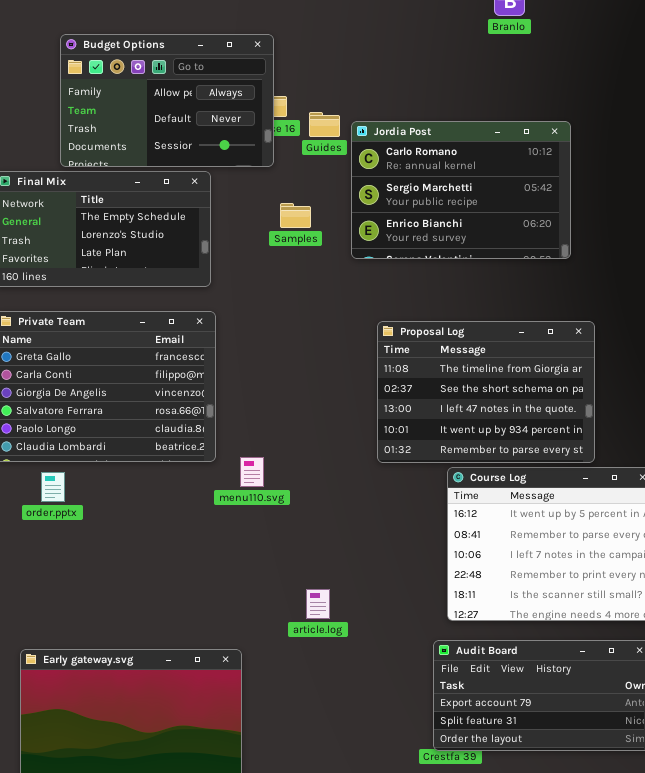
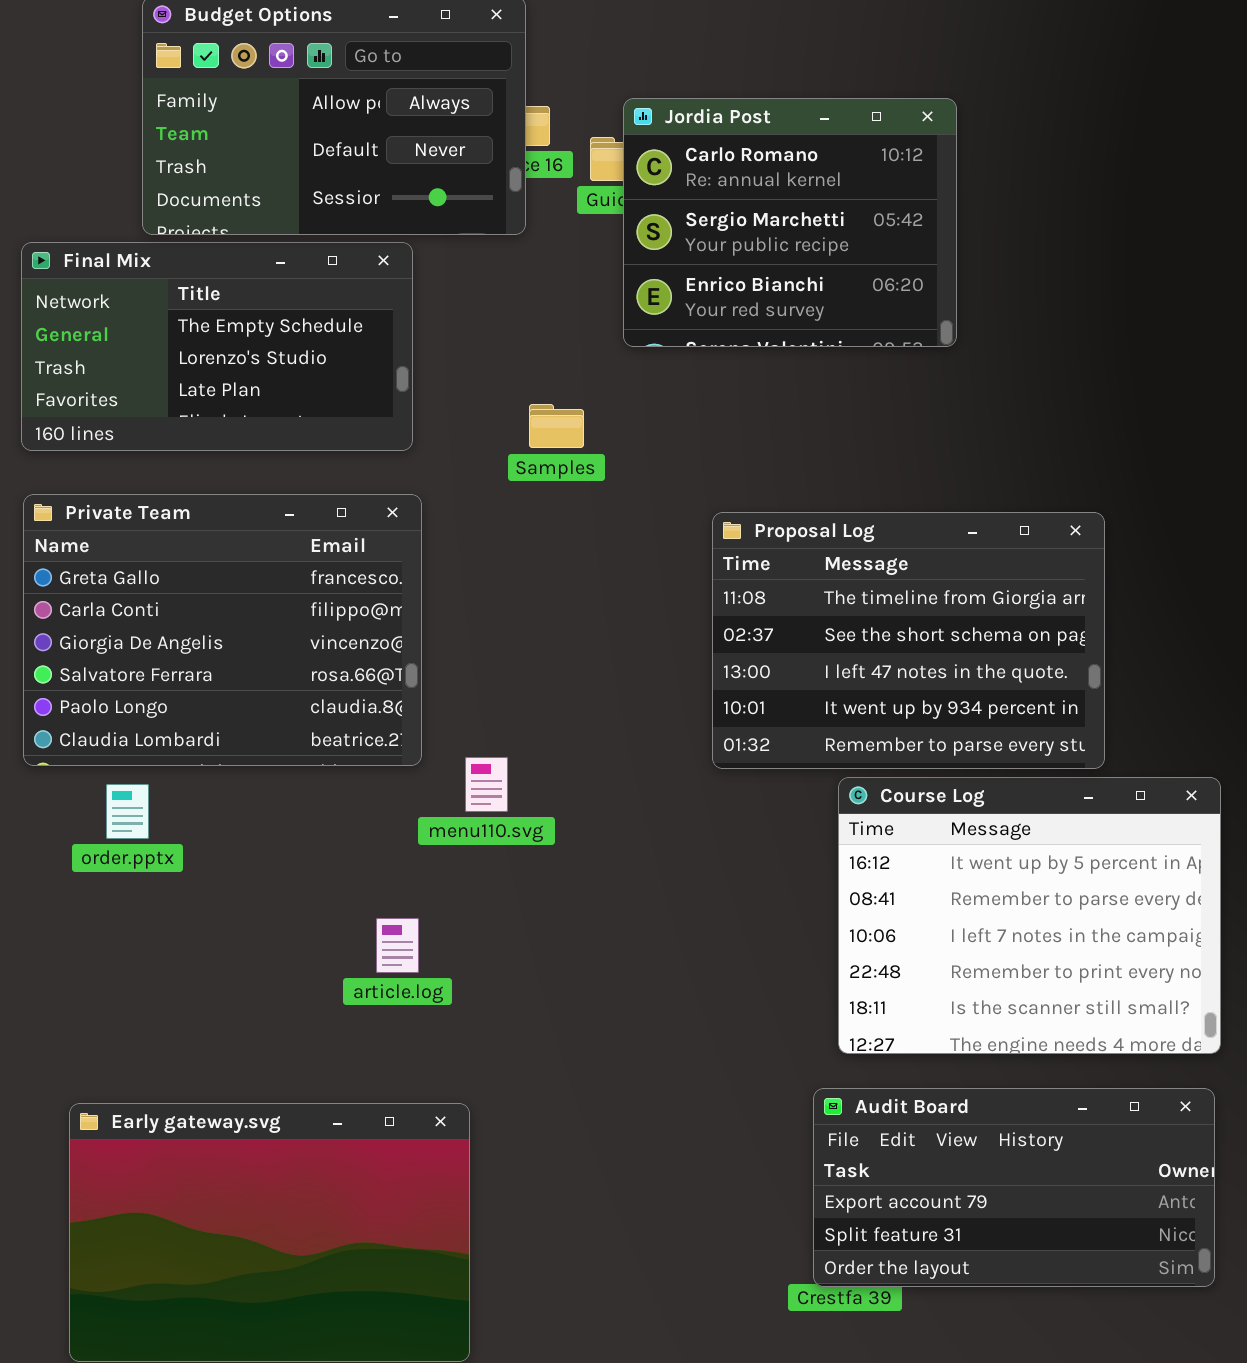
Jordia Post: [351,121,571,259] -> [623,98,957,347], moved, resized
Samples: [280,203,311,228] -> [529,404,584,448], moved
article.log: [306,589,330,619] -> [376,918,419,973], moved

